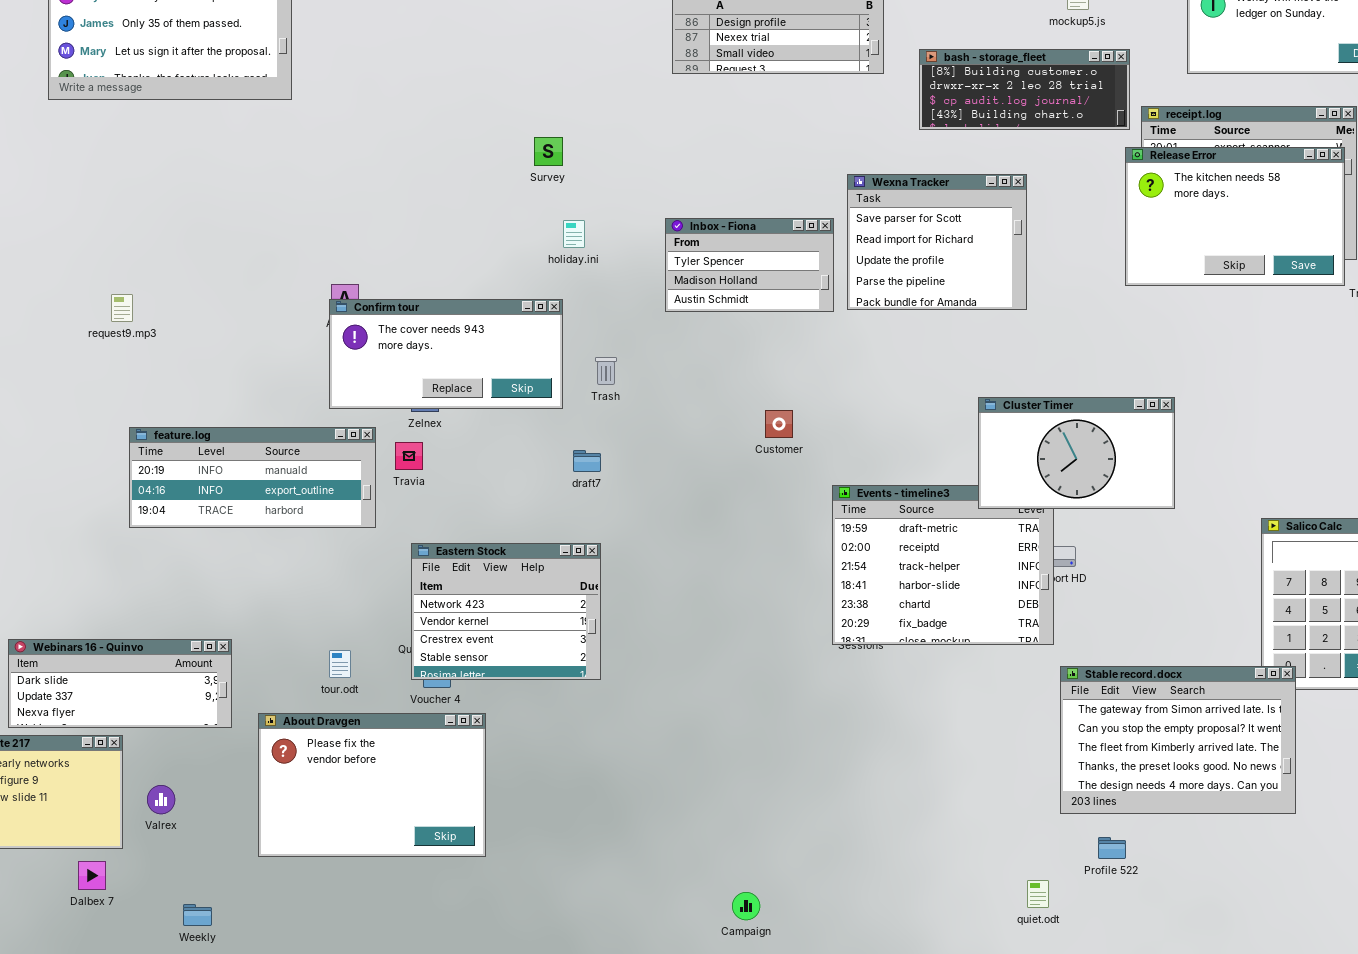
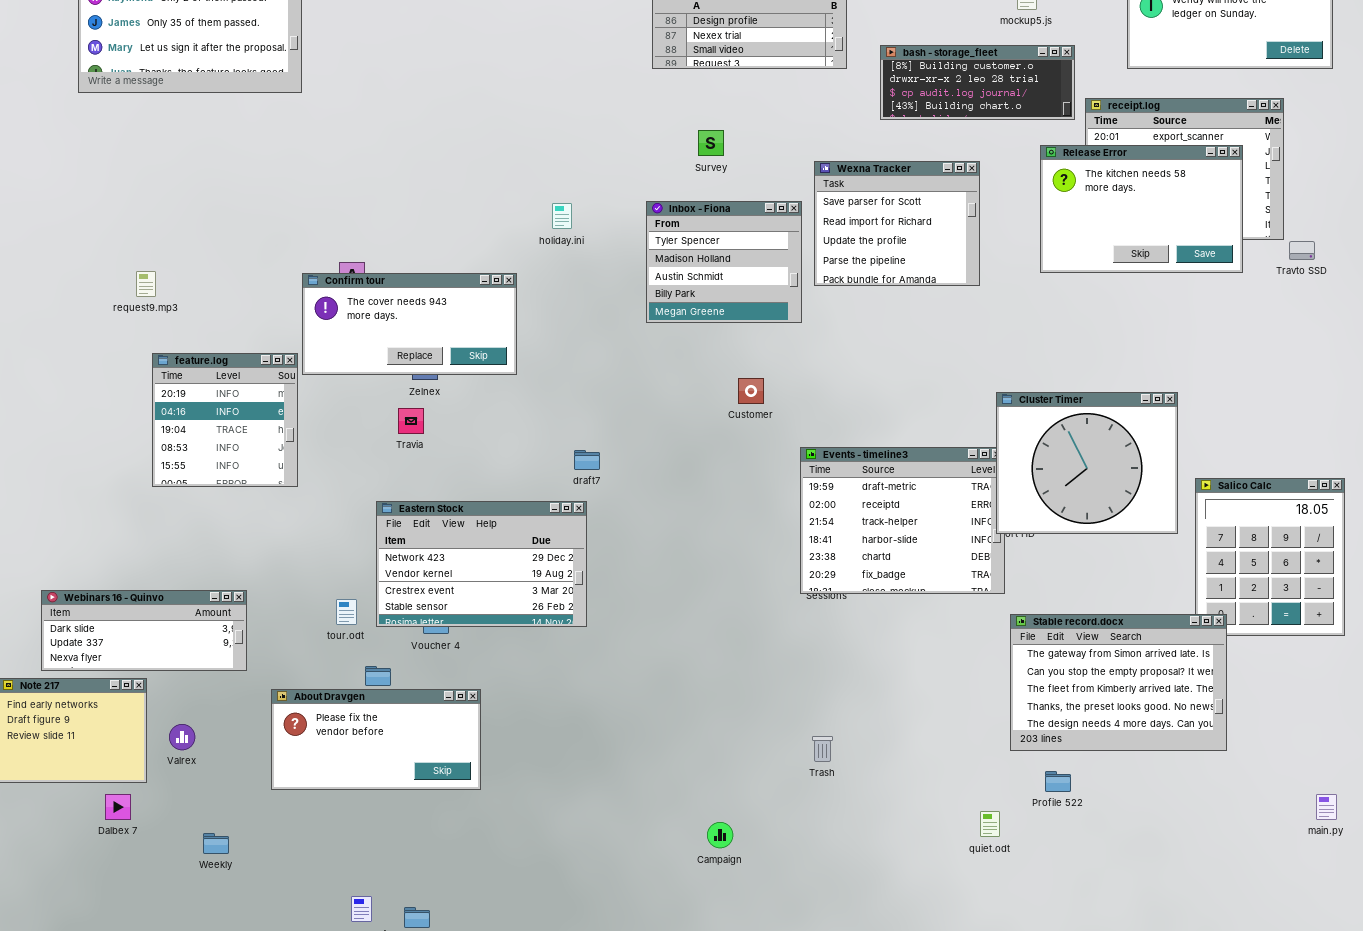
Survey: [534,137,563,166] -> [698,130,724,156], moved
Release Error: [1125,147,1345,286] -> [1040,145,1243,273], moved
Inbox - Fiona: [665,218,834,312] -> [646,201,802,323], resized
Confirm tour: [329,299,563,409] -> [302,273,517,375], moved
Trash: [595,357,617,385] -> [812,736,833,762], moved
Cluster Timer: [978,397,1175,509] -> [996,392,1178,534], moved, resized
feature.log: [129,427,376,528] -> [152,353,298,487], resized
draft7: [573,450,601,472] -> [574,450,600,470], moved
Eastern Stock: [411,543,601,680] -> [376,501,587,627], resized
About Dravgen: [258,713,486,857] -> [271,689,481,790], resized

